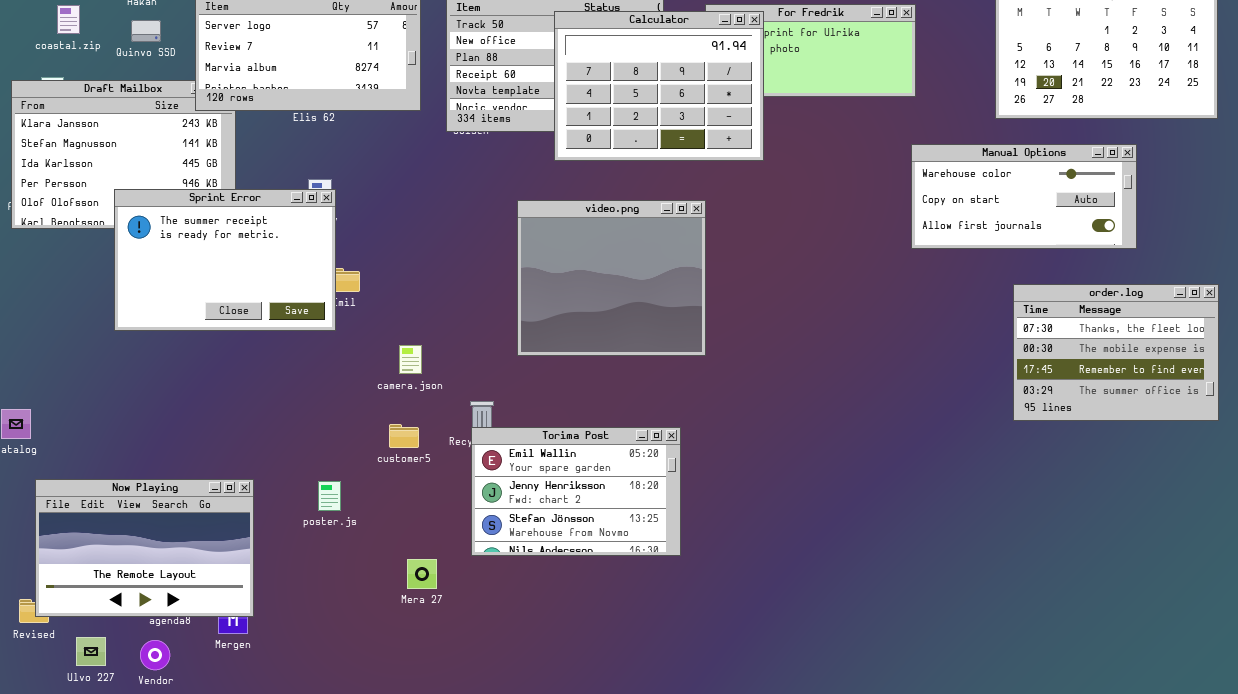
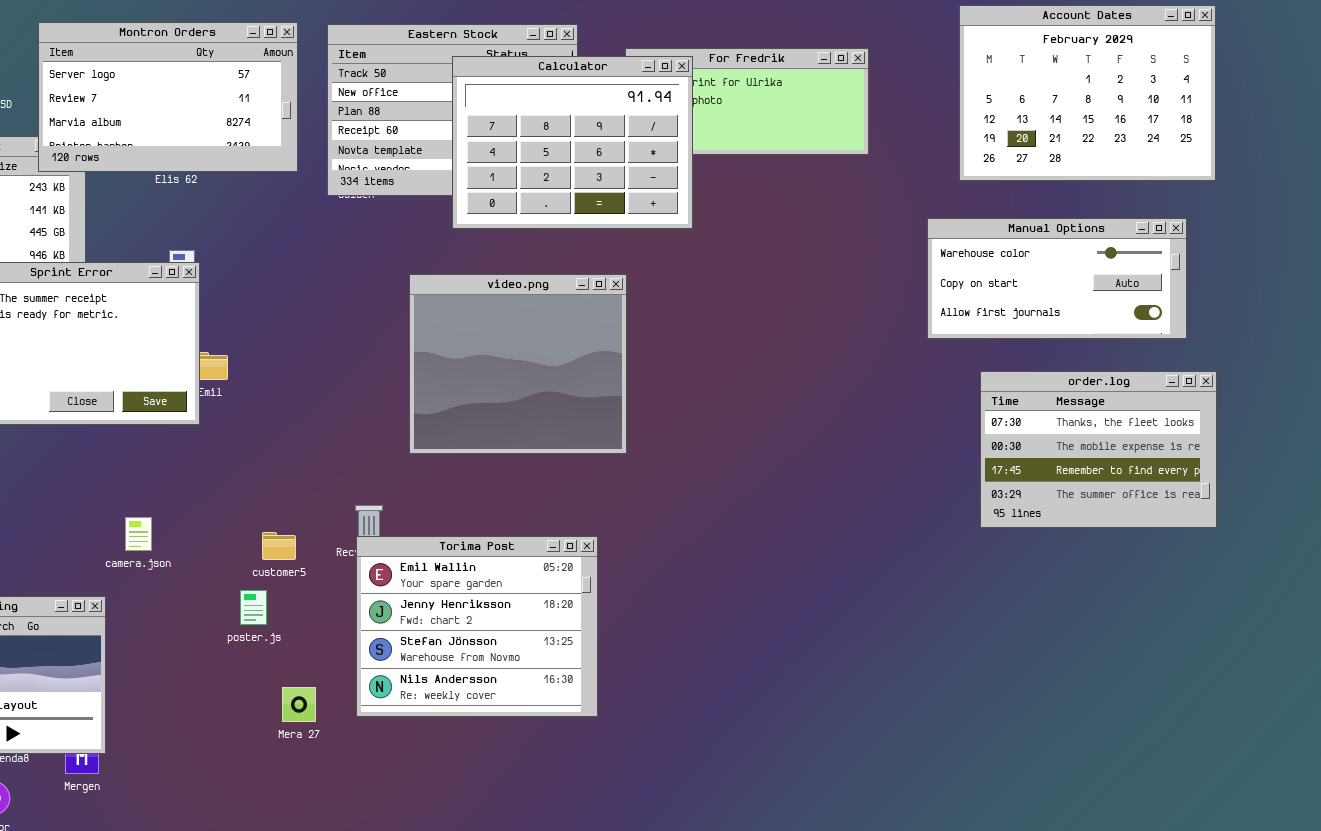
Manual Options: [911,144,1137,249] -> [927,218,1187,339], moved
camera.json: [399,345,422,374] -> [125,517,152,551], moved
Torima Post: [471,427,681,556] -> [356,536,598,717], resized
poster.js: [318,481,341,511] -> [240,590,267,625], moved

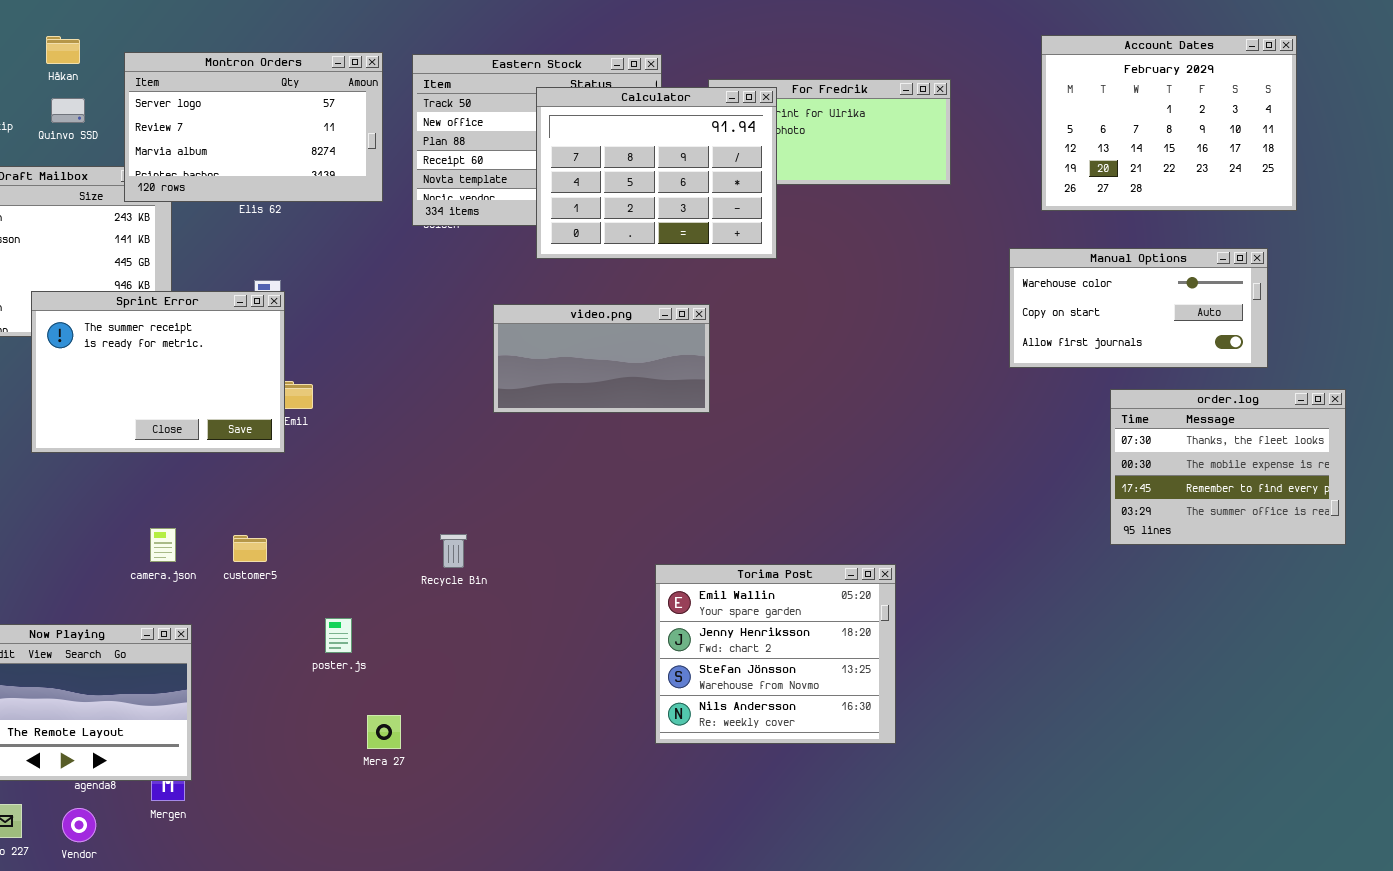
video.png: [409,274,627,454] -> [493,304,710,413], resized
order.log: [980,371,1217,528] -> [1110,389,1346,545], moved
camera.json: [125,517,152,551] -> [150,528,176,562], moved
customer5: [262,532,296,560] -> [233,535,267,562], moved
Torima Post: [356,536,598,717] -> [655,564,896,744], moved

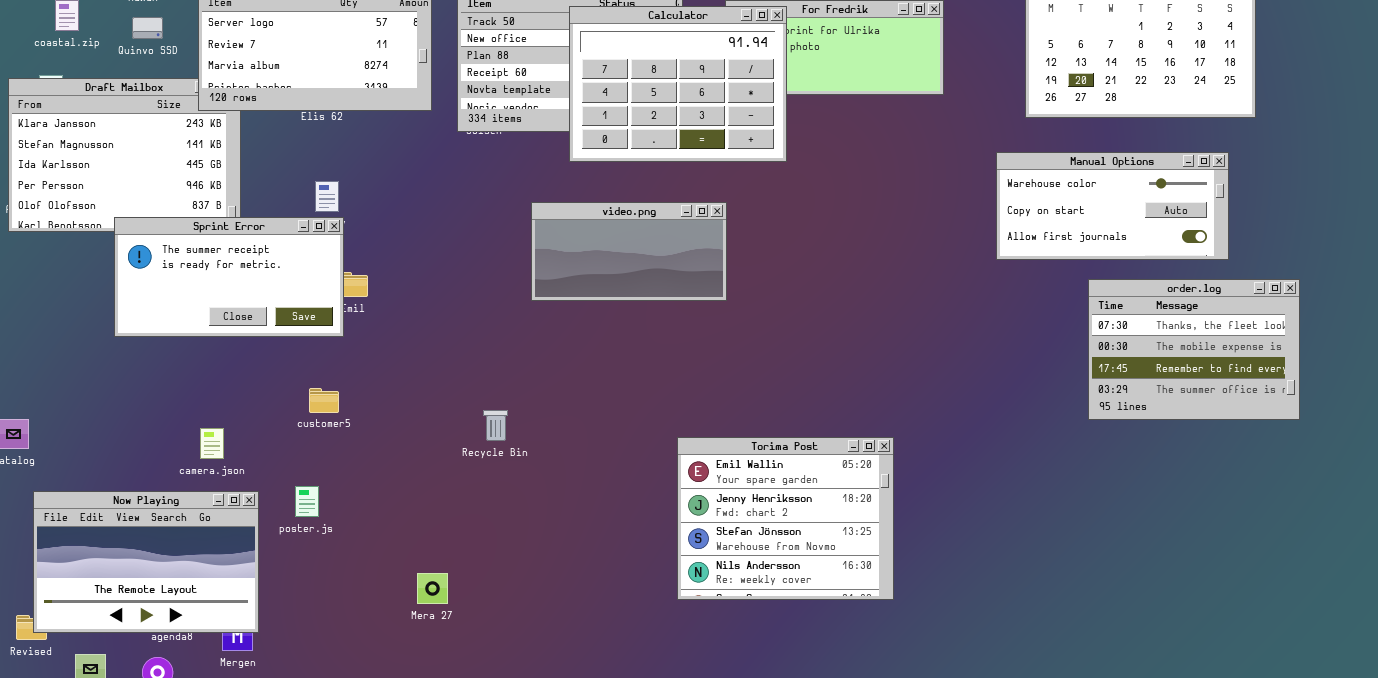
Sprint Error: [31,291,285,453] -> [114,217,344,337], resized
camera.json: [150,528,176,562] -> [200,428,224,459], moved
customer5: [233,535,267,562] -> [309,388,339,413], moved
poster.js: [325,618,352,653] -> [295,486,319,517], moved

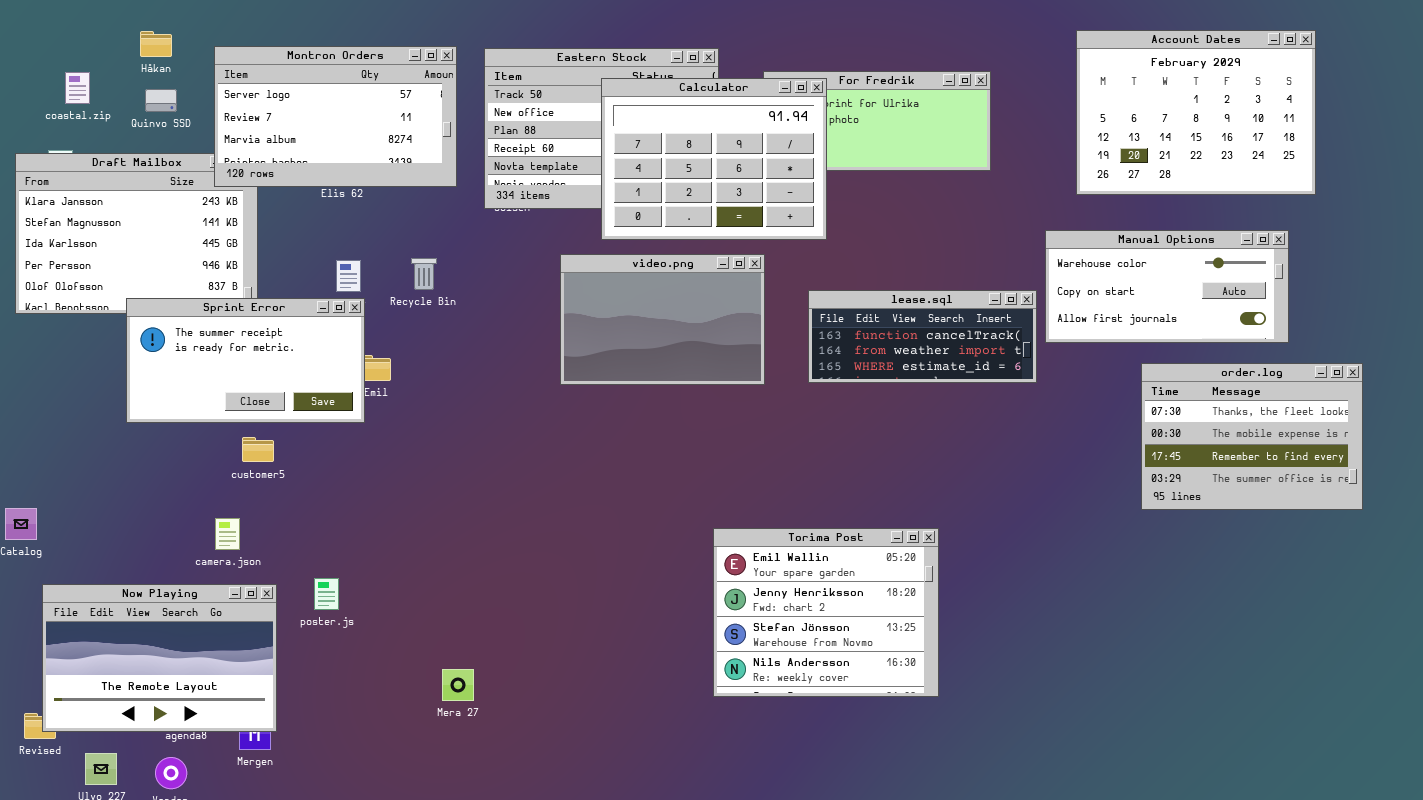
video.png: [531,202,727,301] -> [560,254,765,385], resized
lease.sql: none -> [808,290,1037,383], opened
customer5: [309,388,339,413] -> [242,437,274,462], moved
Recycle Bin: [483,410,508,441] -> [411,258,437,290], moved

